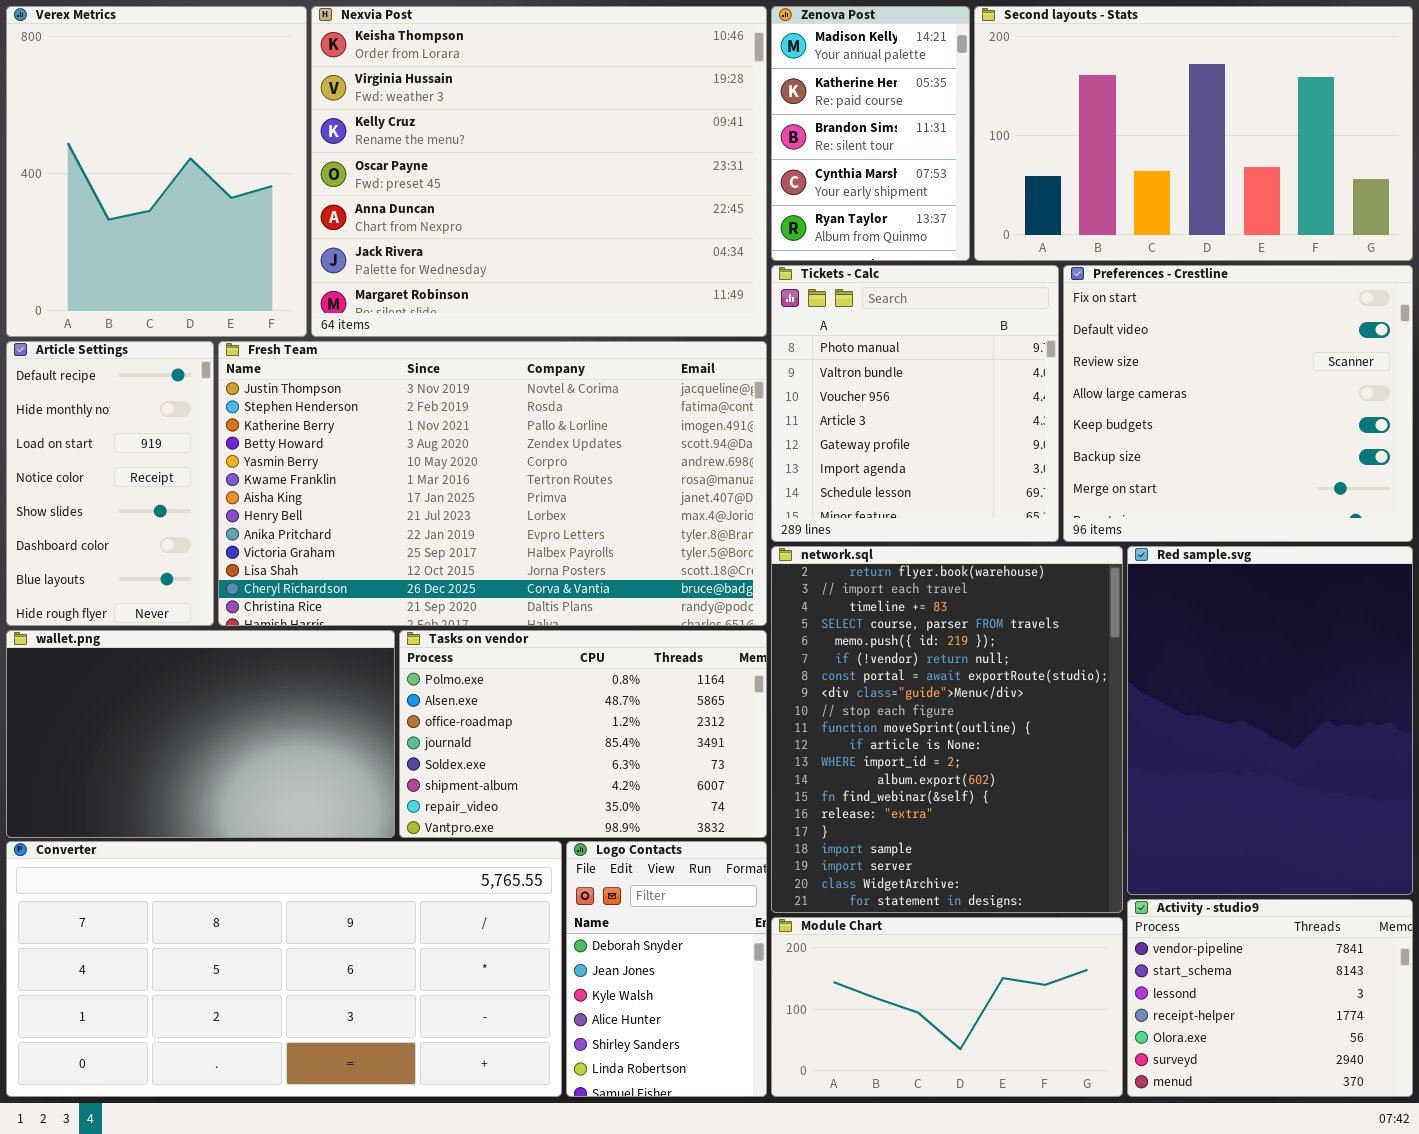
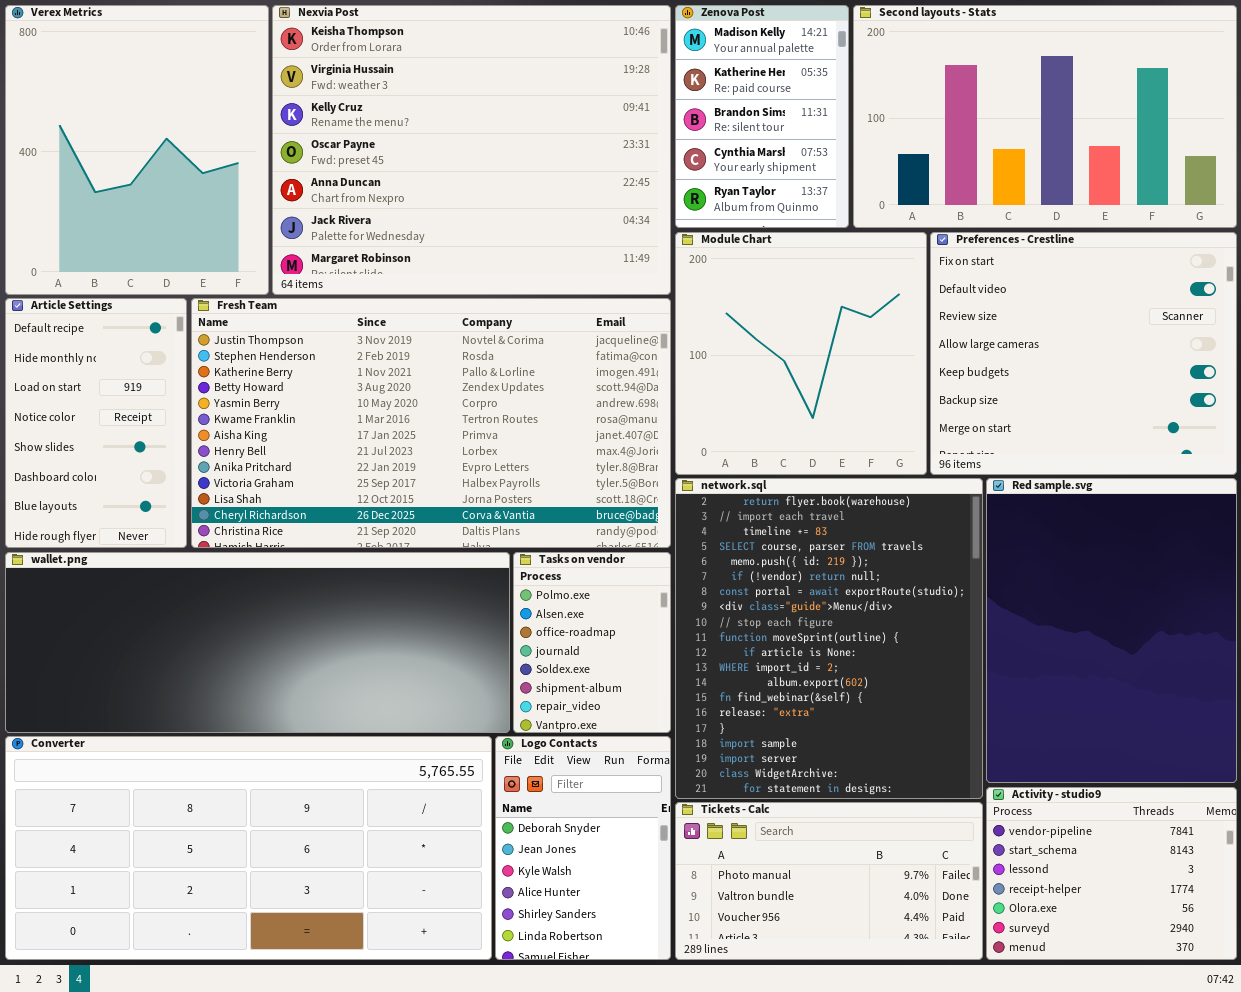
Tickets - Calc: [771,265,1059,542] -> [675,802,983,960], moved, resized
wallet.png: [6,630,395,838] -> [5,552,510,733], resized
Tasks on vendor: [399,630,767,838] -> [513,552,671,733], resized
Module Chart: [771,917,1123,1097] -> [675,232,927,475], moved, resized

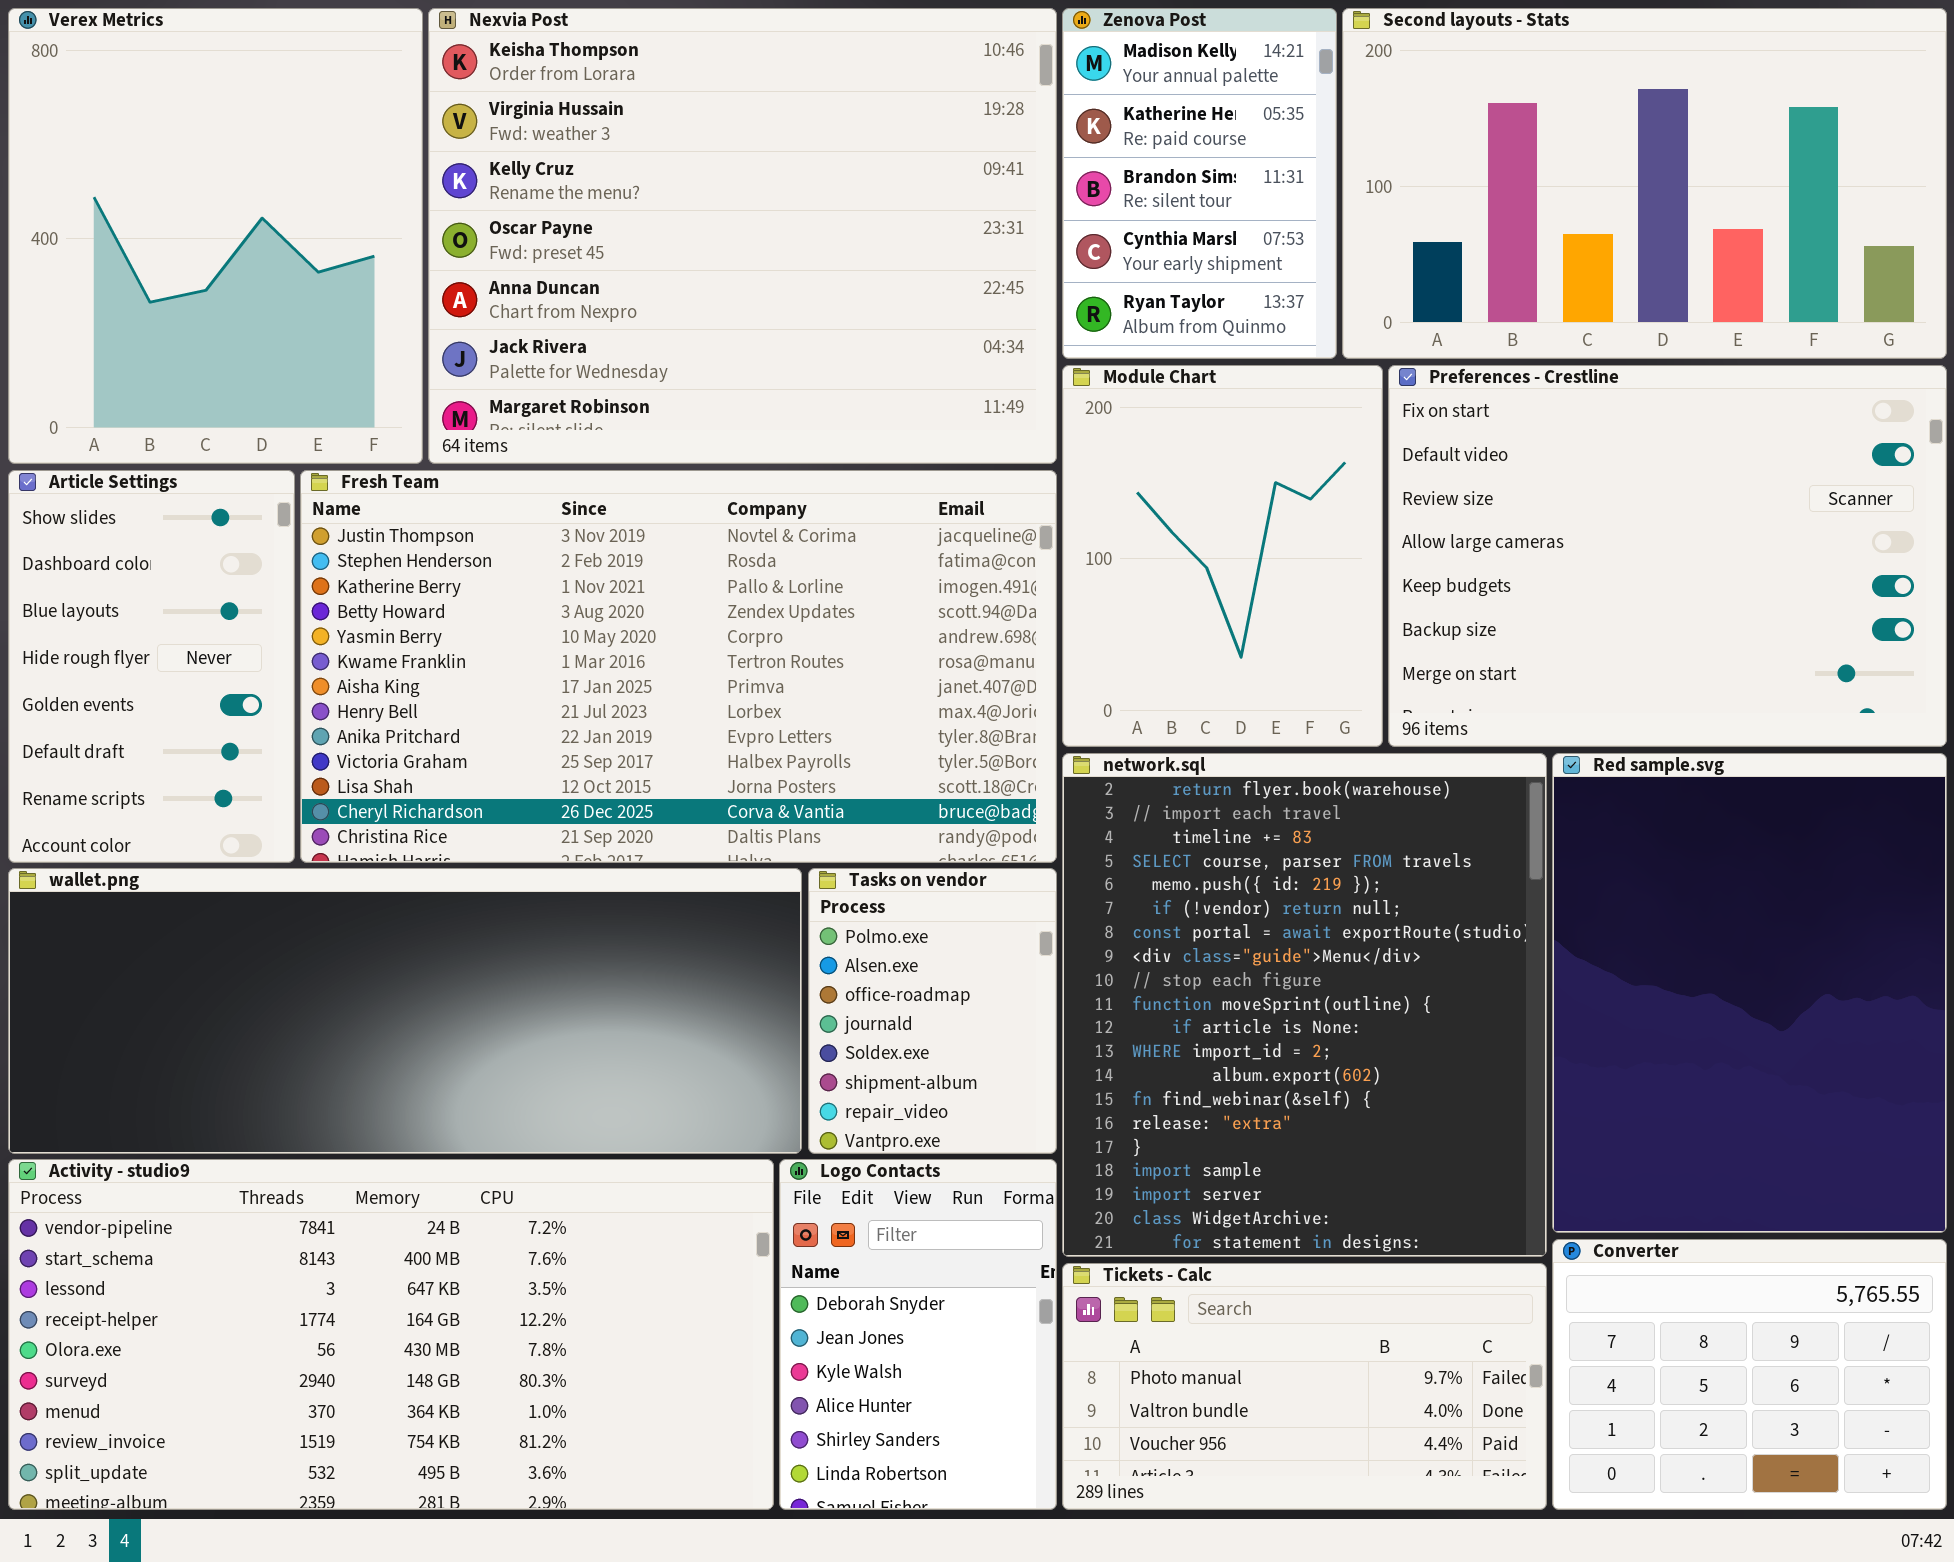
Module Chart: [675,232,927,475] -> [1062,365,1383,747], resized
Preferences - Crestline: [930,232,1237,475] -> [1388,365,1947,747], resized
Article Settings: [5,298,187,548] -> [8,470,295,863], scrolled down 4 rows
Converter: [5,736,492,960] -> [1552,1239,1947,1510], moved, resized
Activity - studio9: [986,787,1237,960] -> [8,1159,774,1510], moved, resized

